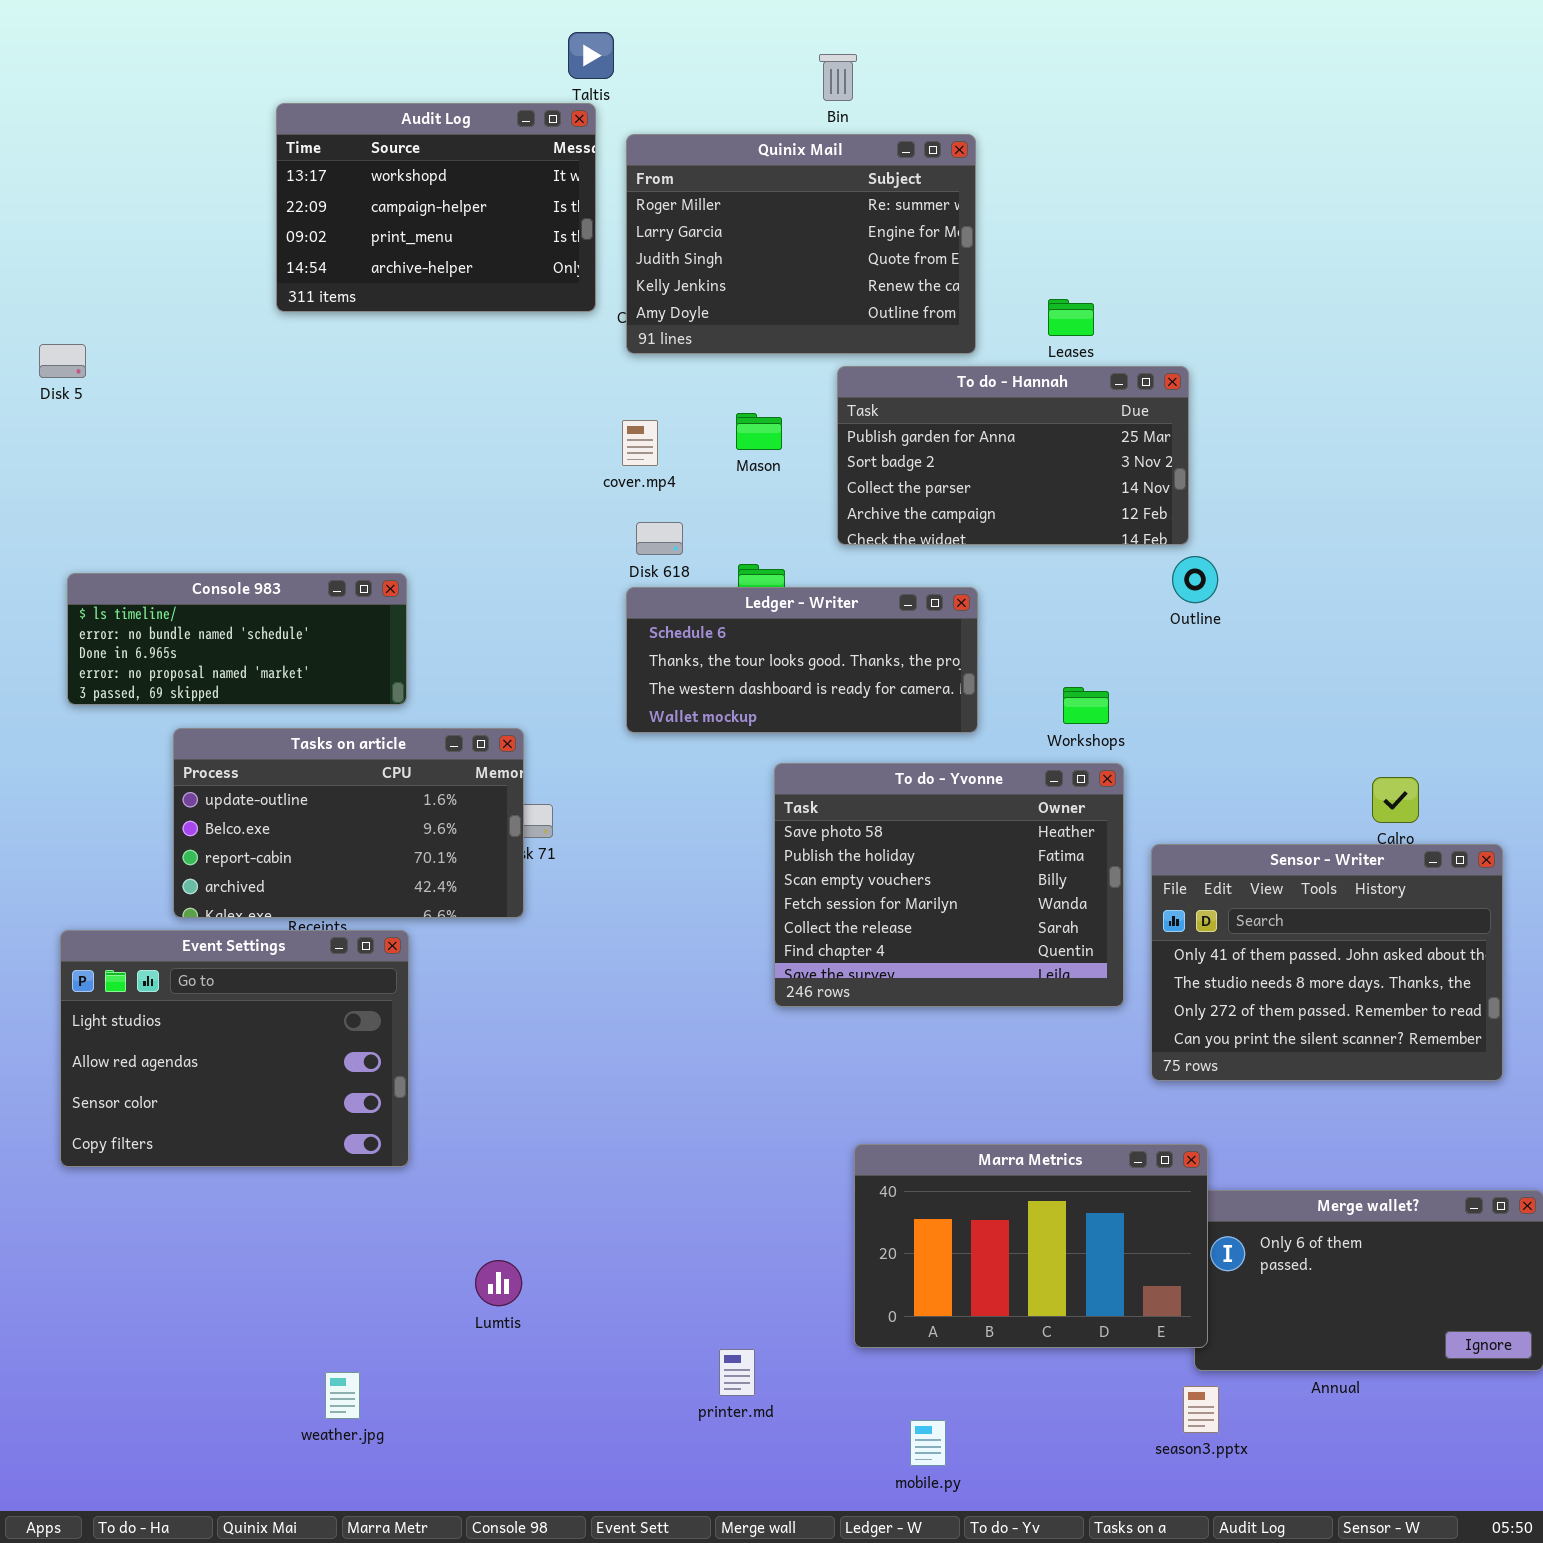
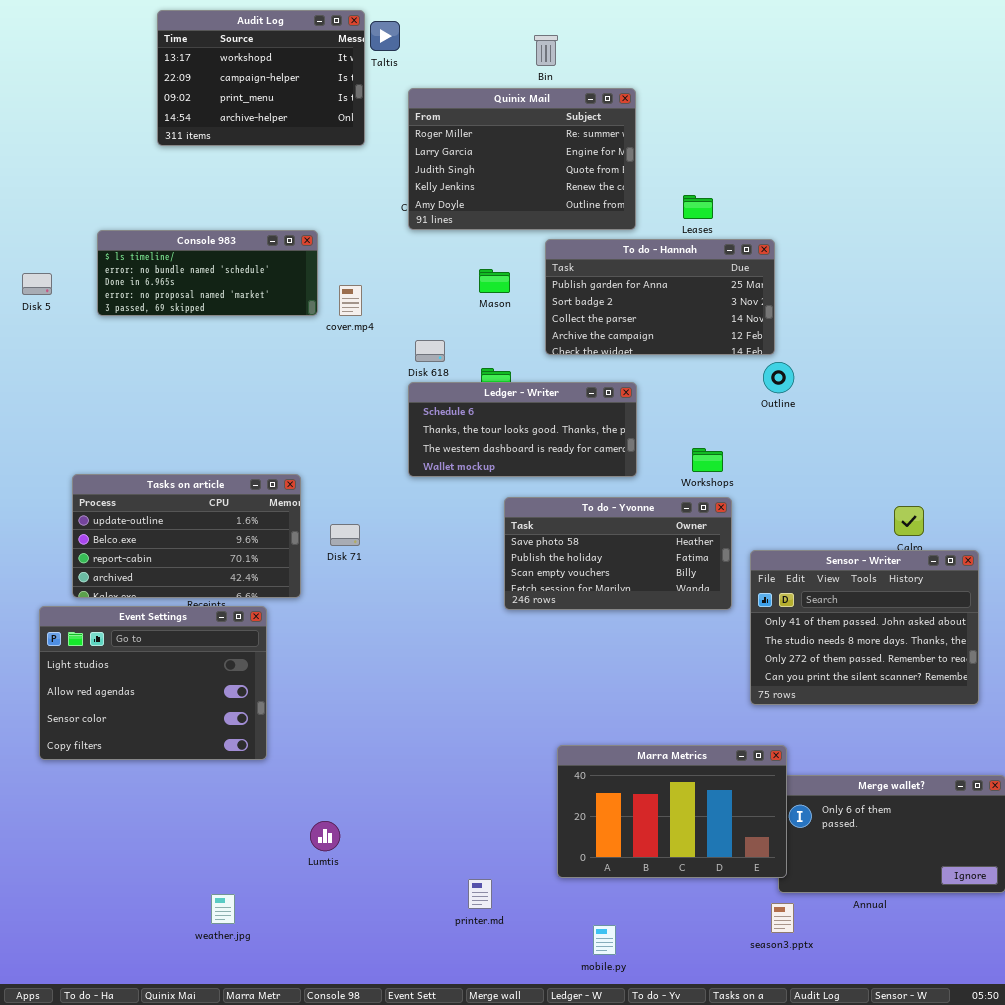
Audit Log: [276,103,596,312] -> [157,10,365,146], moved
Disk 5: [39,344,86,378] -> [22,273,52,295], moved
cover.mp4: [622,420,658,466] -> [339,285,362,316], moved
Console 983: [67,573,407,705] -> [97,230,318,316], moved
Tasks on article: [173,728,524,918] -> [72,474,301,598], moved
To do - Yvonne: [774,763,1124,1007] -> [504,497,732,610], resized

